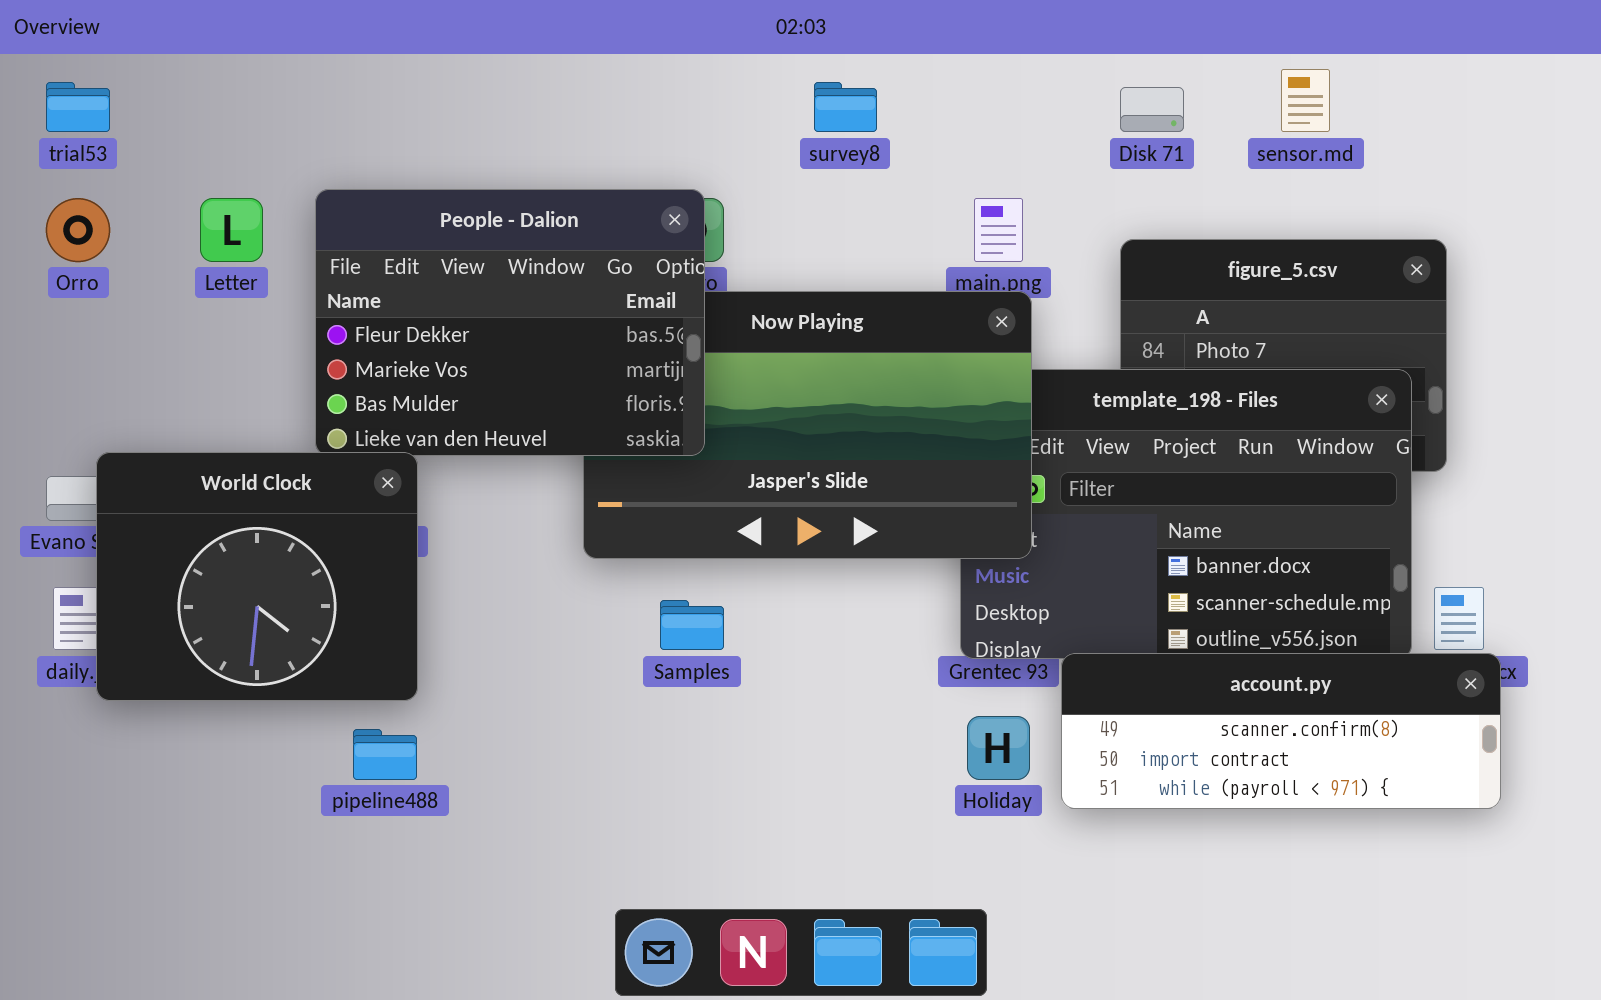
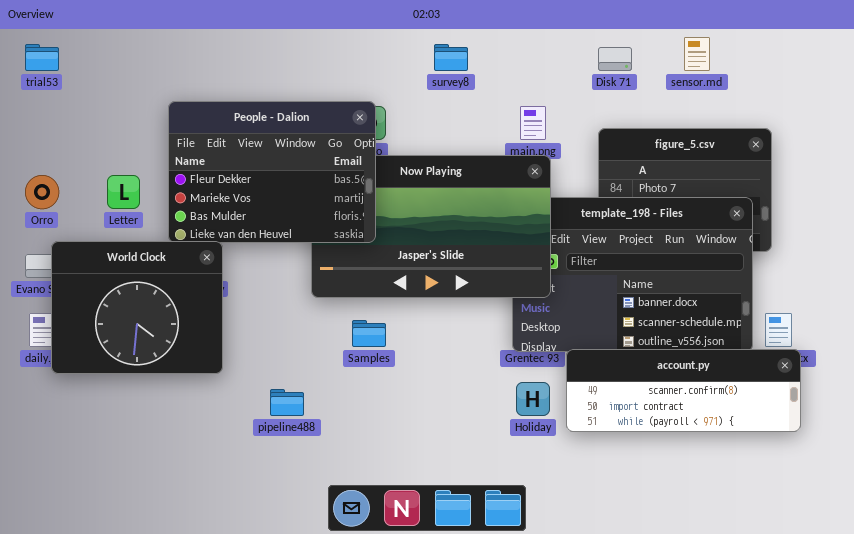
Orro: [46,198,110,262] -> [25,175,59,209], moved
Letter: [200,198,263,262] -> [107,175,140,209], moved
pipeline488: [353,729,417,780] -> [270,389,304,416], moved

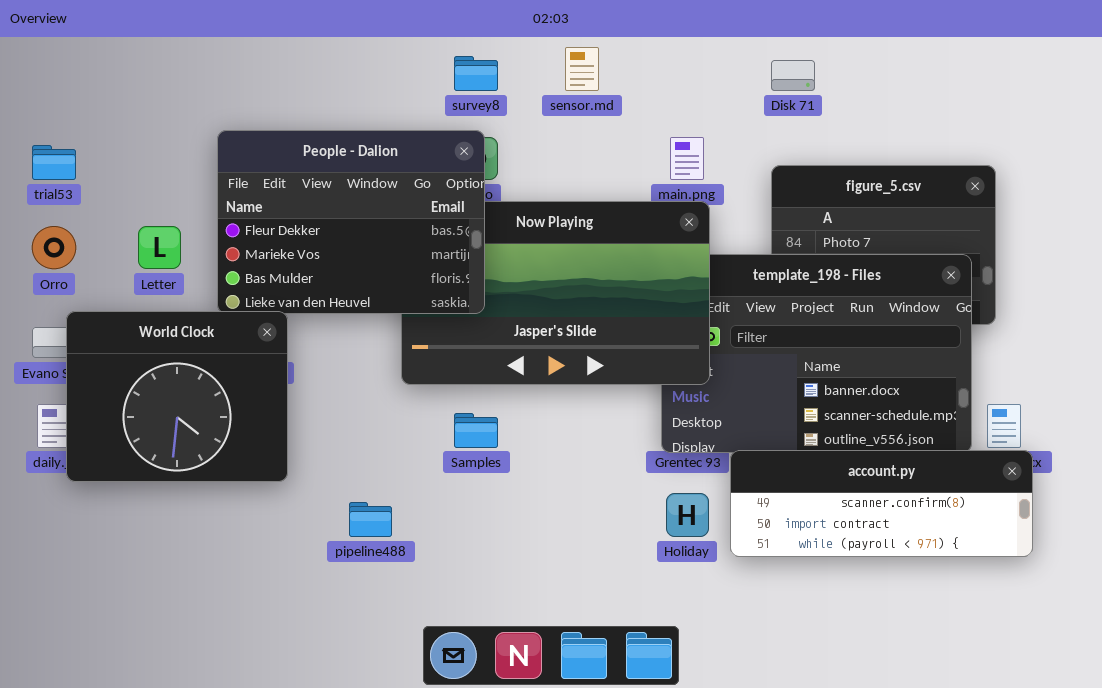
sensor.md: [684,37,710,71] -> [565,47,599,91], moved
trial53: [25,44,59,71] -> [32,145,76,180], moved
survey8: [434,44,468,71] -> [454,56,498,91], moved

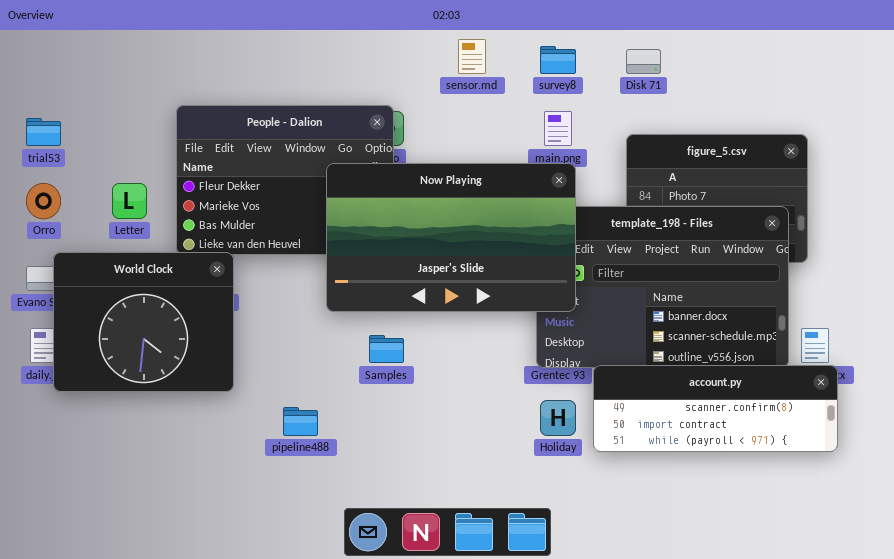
survey8: [454,56,498,91] -> [540,46,576,74], moved
Now Playing: [401,201,710,385] -> [326,163,576,312], raised

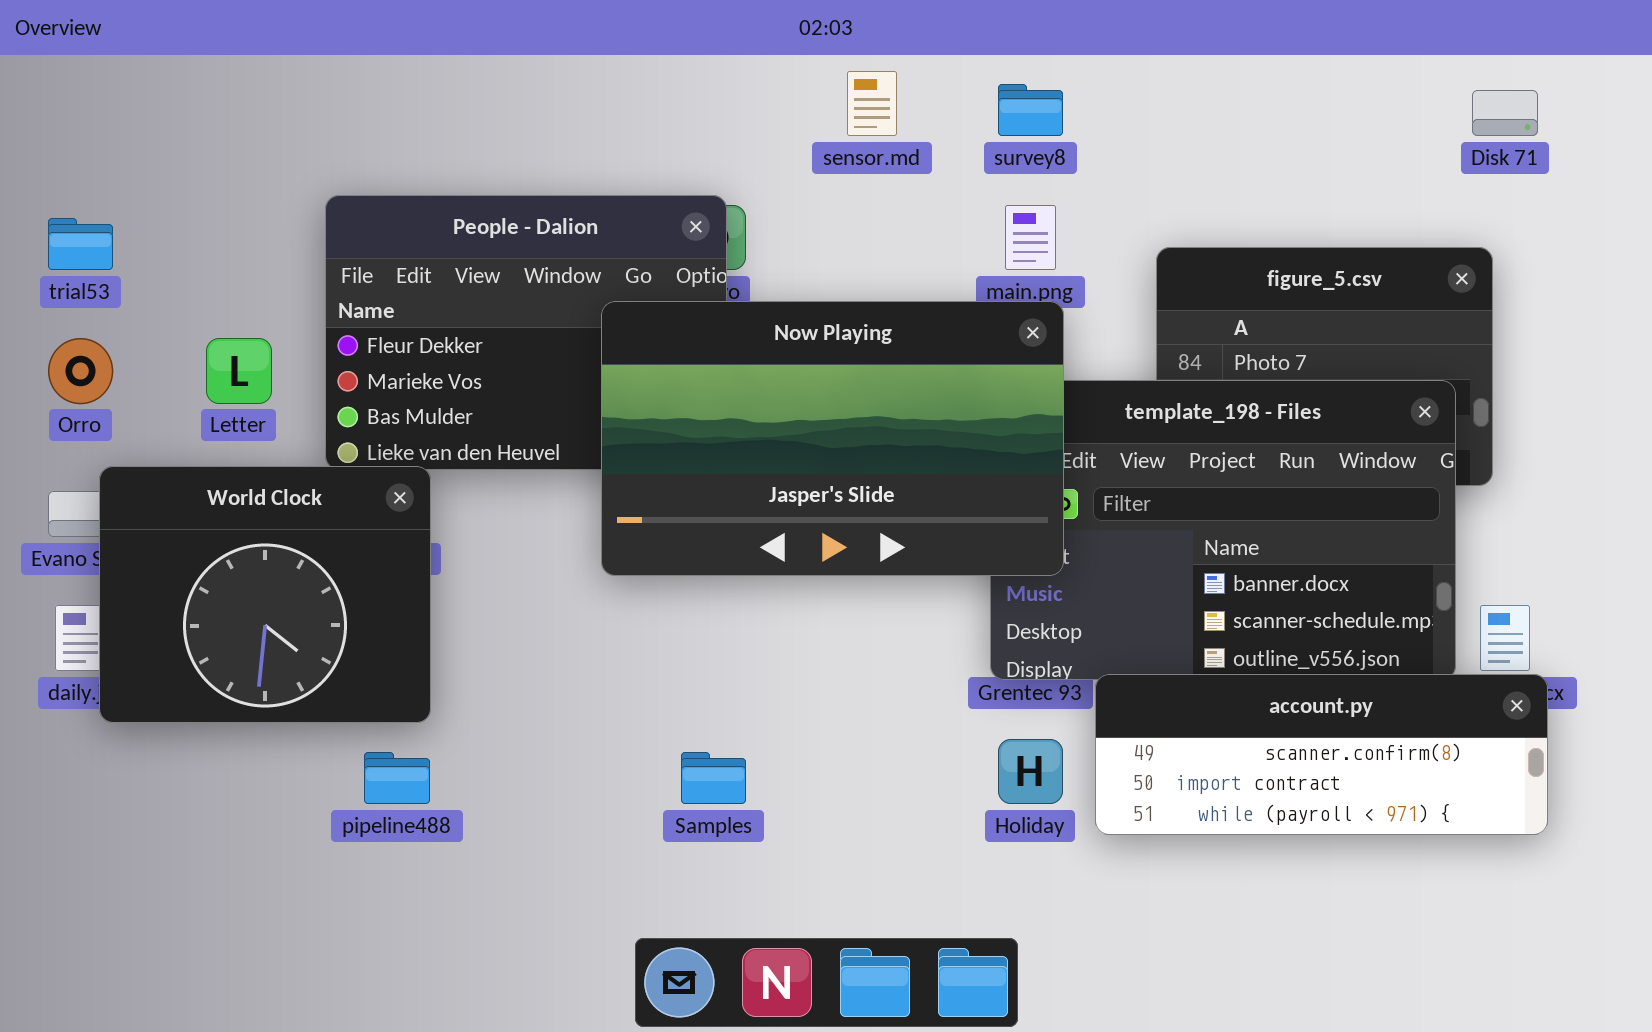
Disk 71: [626,49,661,74] -> [1472,90,1538,136], moved
Samples: [369,335,404,363] -> [681,752,746,804], moved
pipeline488: [283,407,318,436] -> [364,752,430,804], moved

